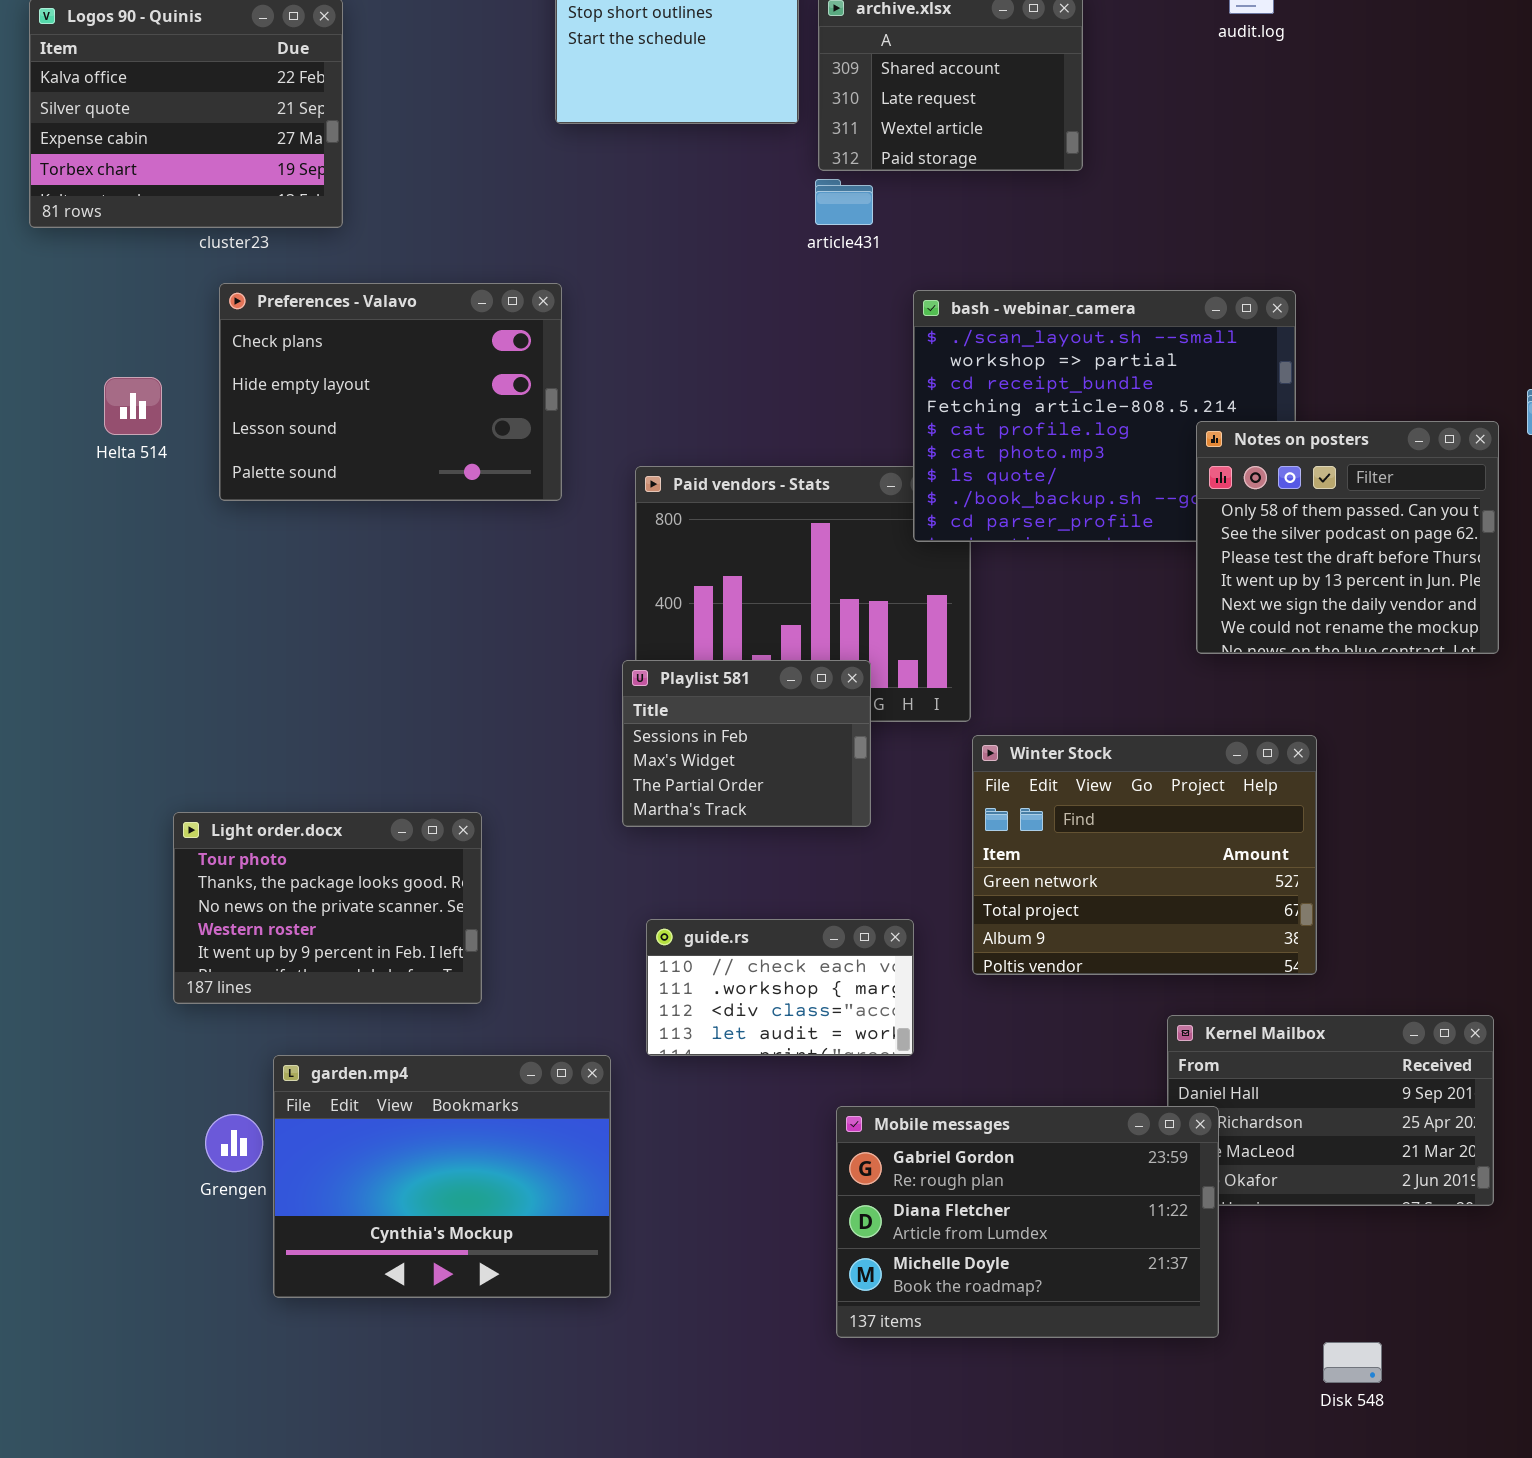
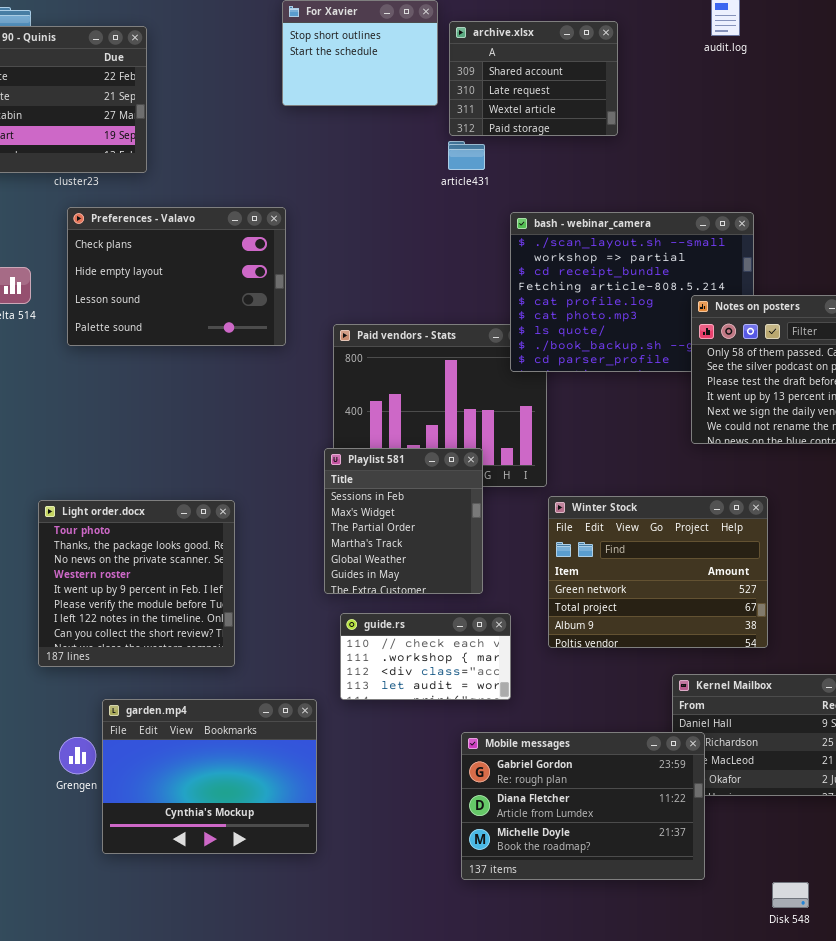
Playlist 581: [622,660,871,827] -> [324,448,483,594], resized
Light order.docx: [173,812,482,1004] -> [38,500,235,667], resized

